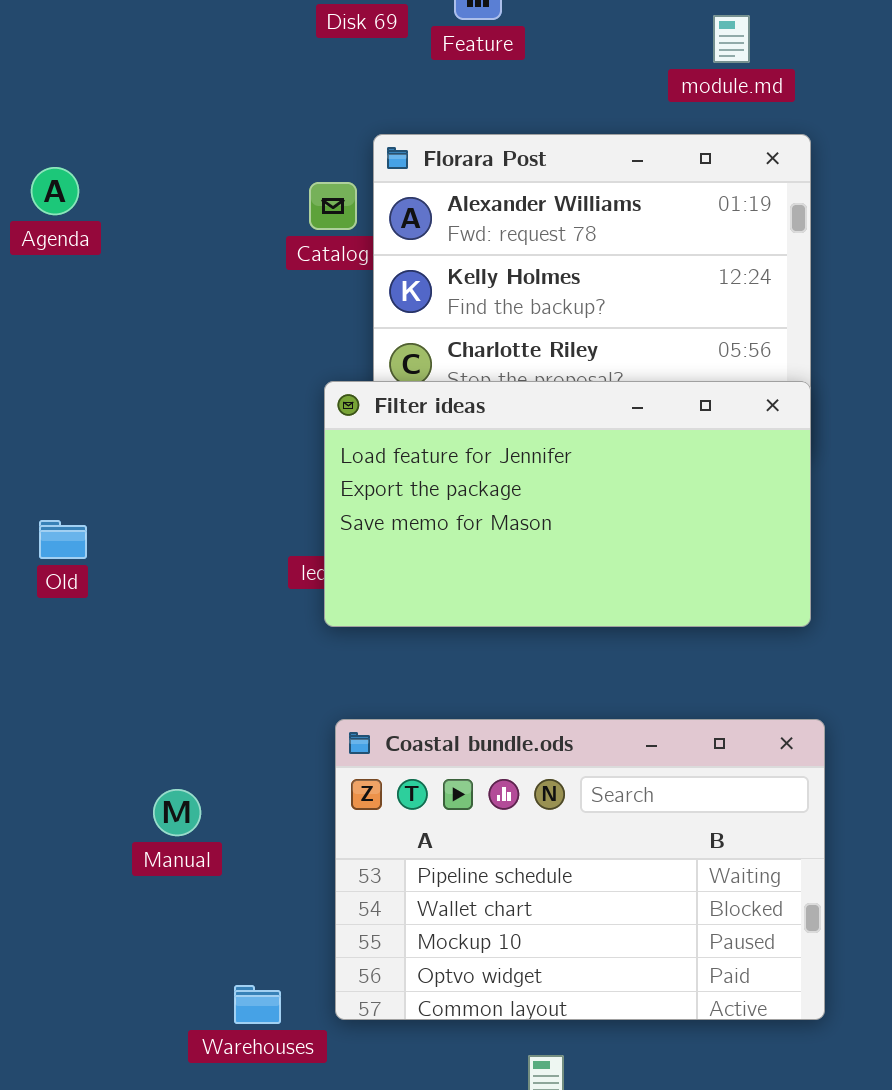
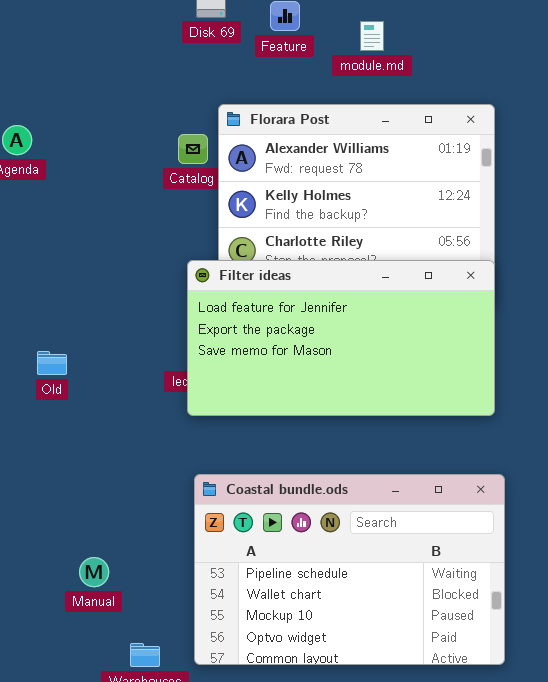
module.md: [713,15,750,63] -> [360,21,384,51], moved
Old: [39,520,87,559] -> [37,351,67,375], moved
Manual: [153,789,201,836] -> [79,557,109,587], moved

